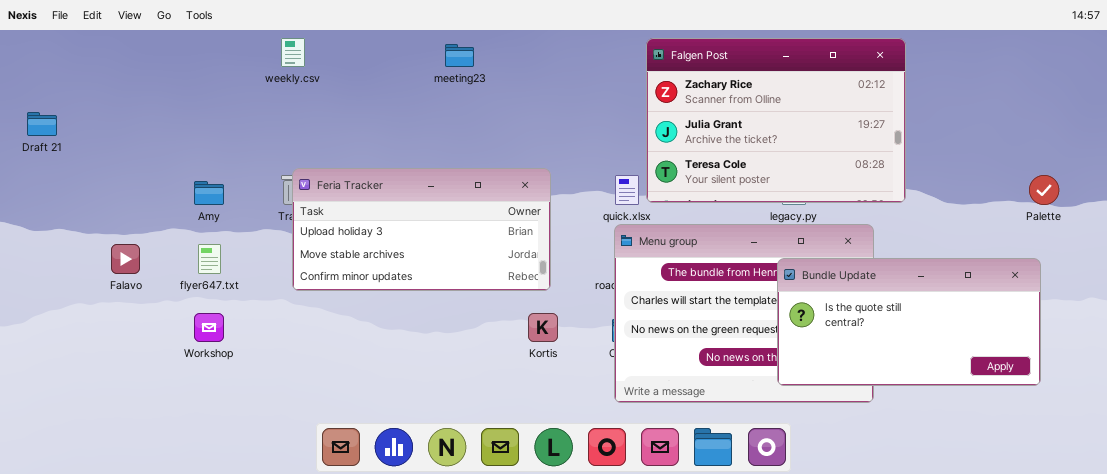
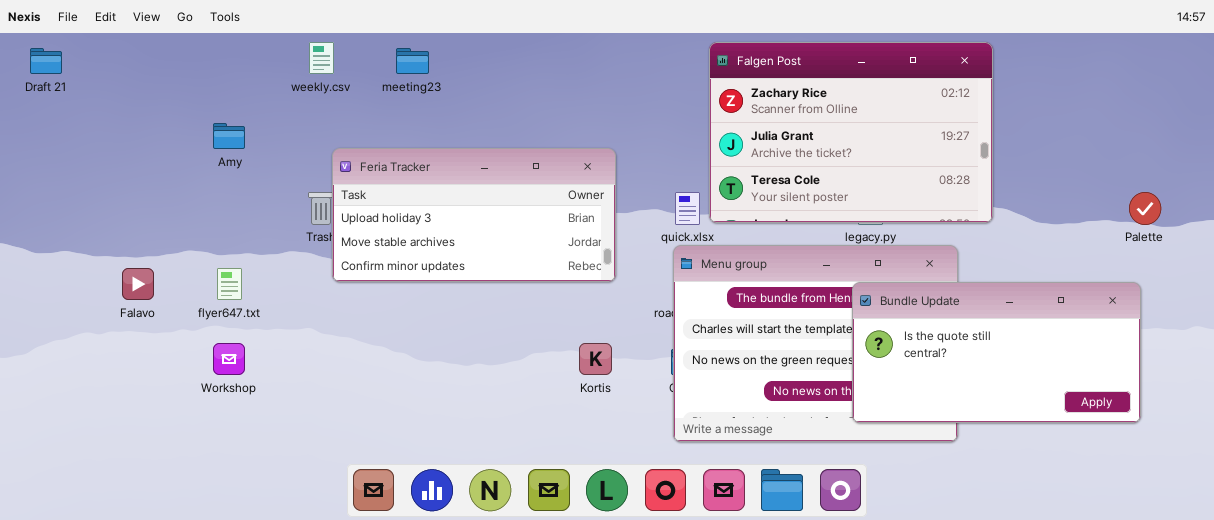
meeting23: [445,44,474,67] -> [396,48,429,74], moved
Draft 21: [27,112,57,136] -> [30,48,62,74], moved
Feria Tracker: [292,168,551,291] -> [332,148,616,282], moved
Amy: [194,181,224,205] -> [213,123,245,149], moved

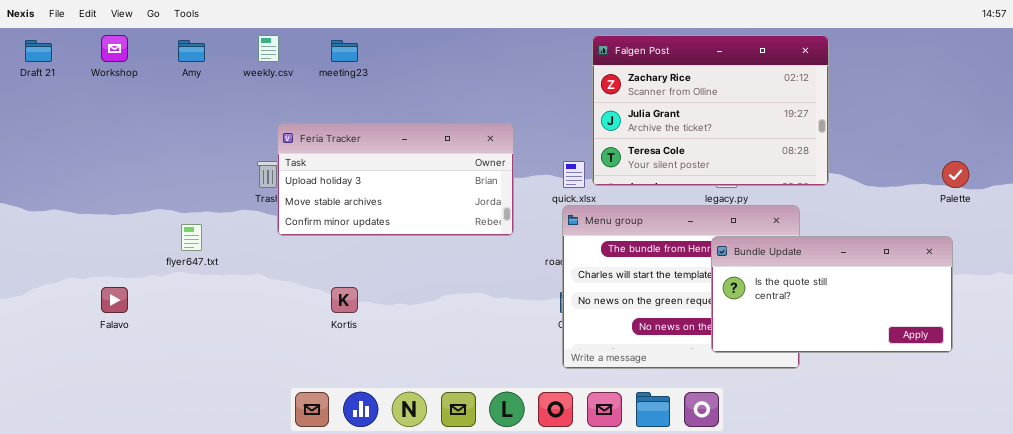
Amy: [213,123,245,149] -> [178,40,205,62], moved
Falavo: [122,268,154,300] -> [101,287,128,313], moved
Workshop: [213,343,245,375] -> [101,35,128,62], moved
Kortis: [579,343,612,375] -> [331,287,358,313], moved

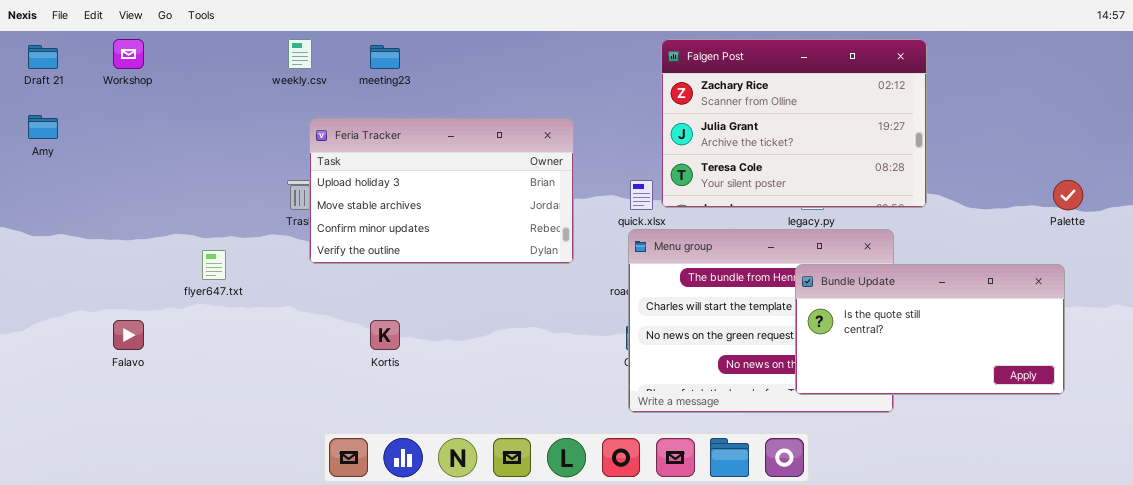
Amy: [178,40,205,62] -> [28,115,58,139], moved
Feria Tracker: [277,123,514,236] -> [309,118,574,264], resized

